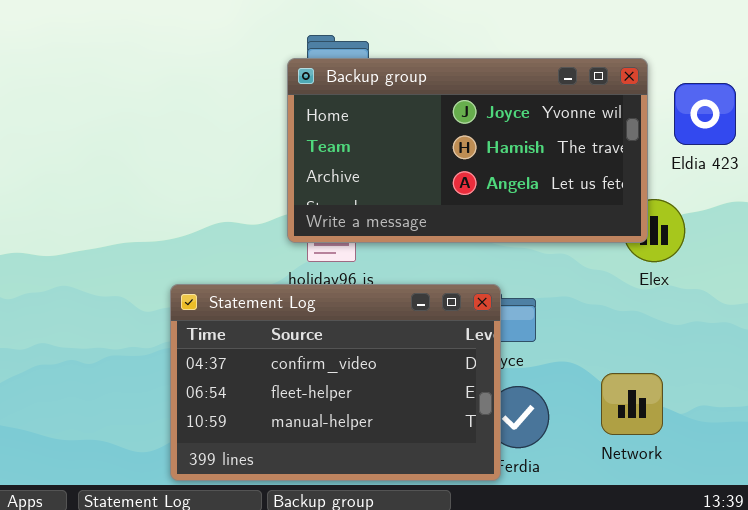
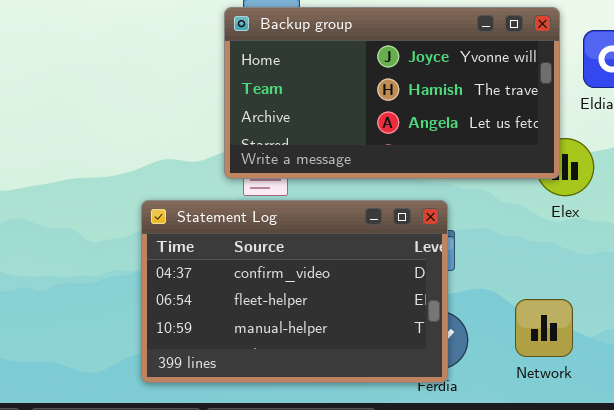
Statement Log: [170,284,501,481] -> [141,200,448,383], moved

